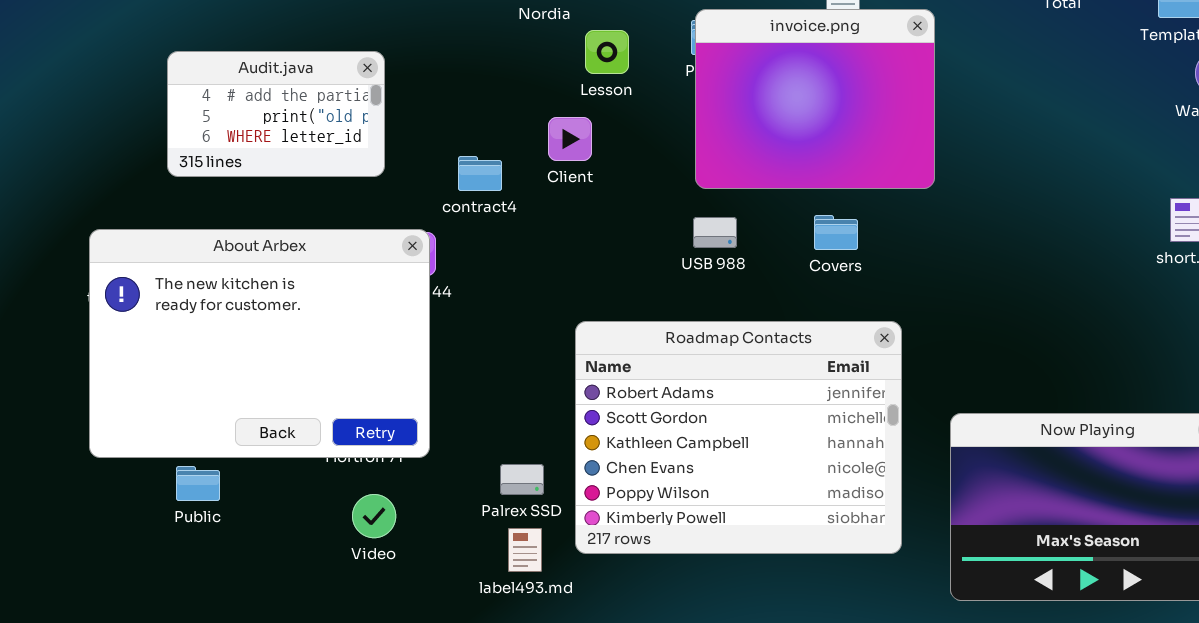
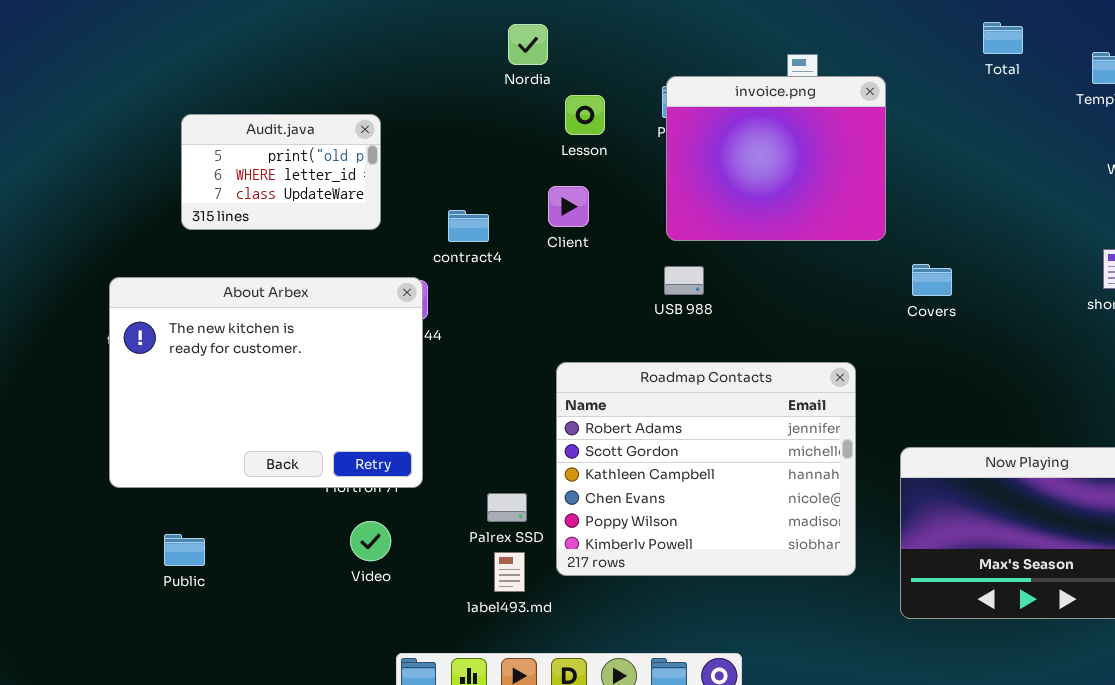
Audit.java: [167,51,385,177] -> [181,114,381,230], scrolled down 1 row
Client: [548,117,592,161] -> [548,186,589,227], moved
Covers: [814,215,858,250] -> [912,264,952,296], moved
Public: [176,466,220,501] -> [164,534,205,566], moved

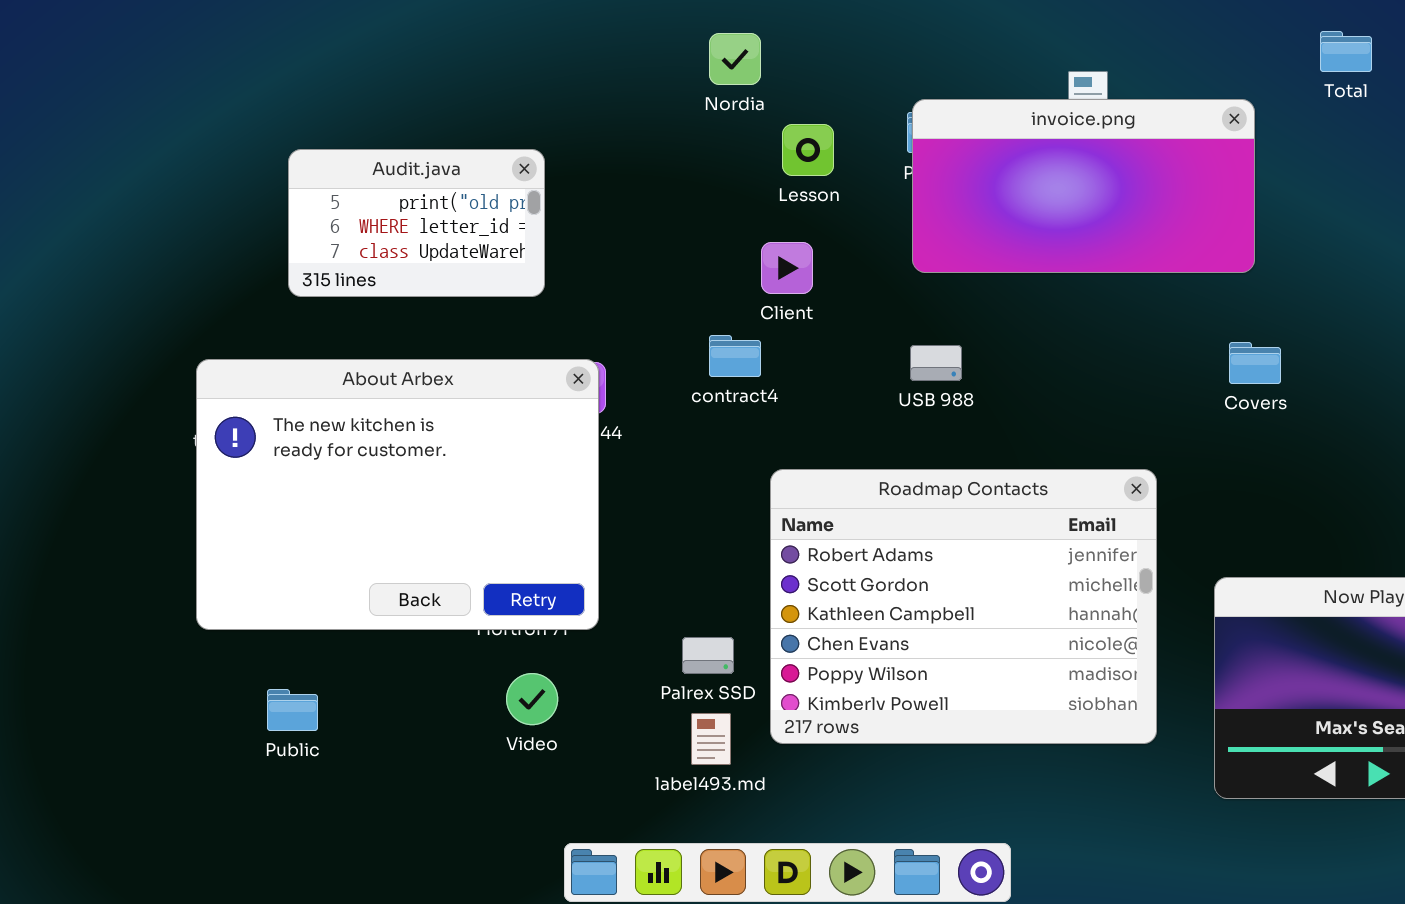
invoice.png: [666,76,886,241] -> [912,99,1255,273], resized
contract4: [448,210,489,242] -> [709,335,761,377], moved

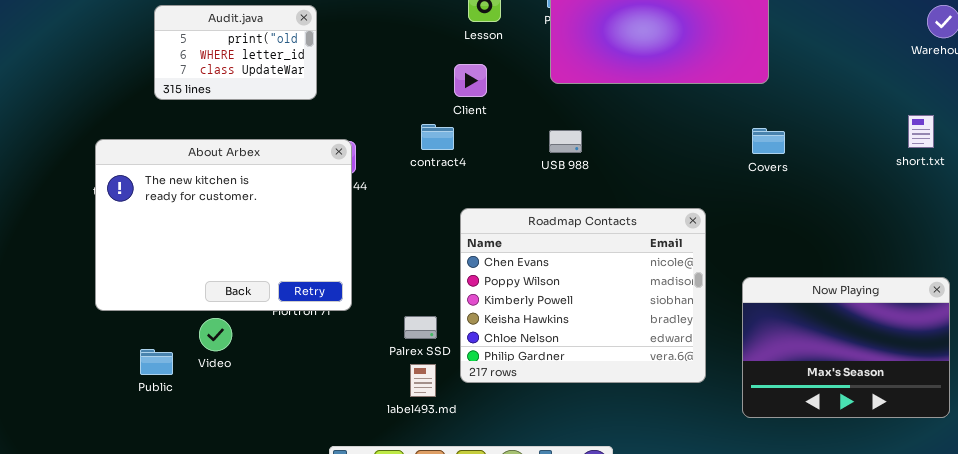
Roadmap Contacts: [770,469,1157,744] -> [460,208,706,383], scrolled down 3 rows
Video: [506,673,558,725] -> [199,318,232,351], moved

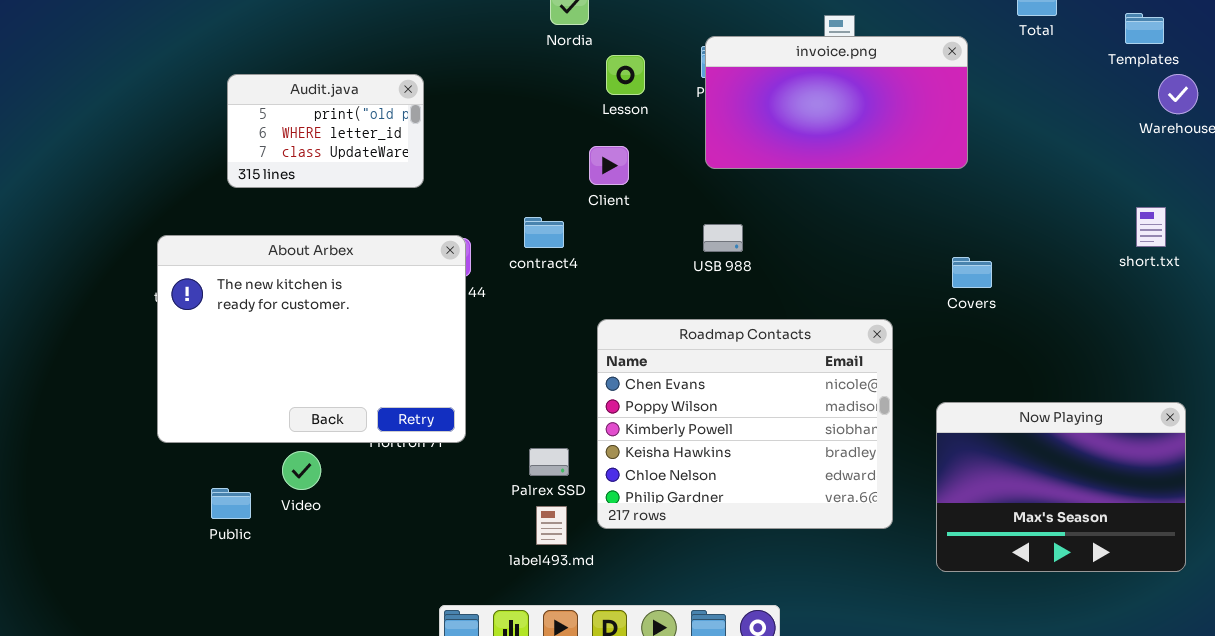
contract4: [421,124,454,150] -> [524,217,564,248], moved
Covers: [752,128,785,154] -> [952,257,992,288], moved

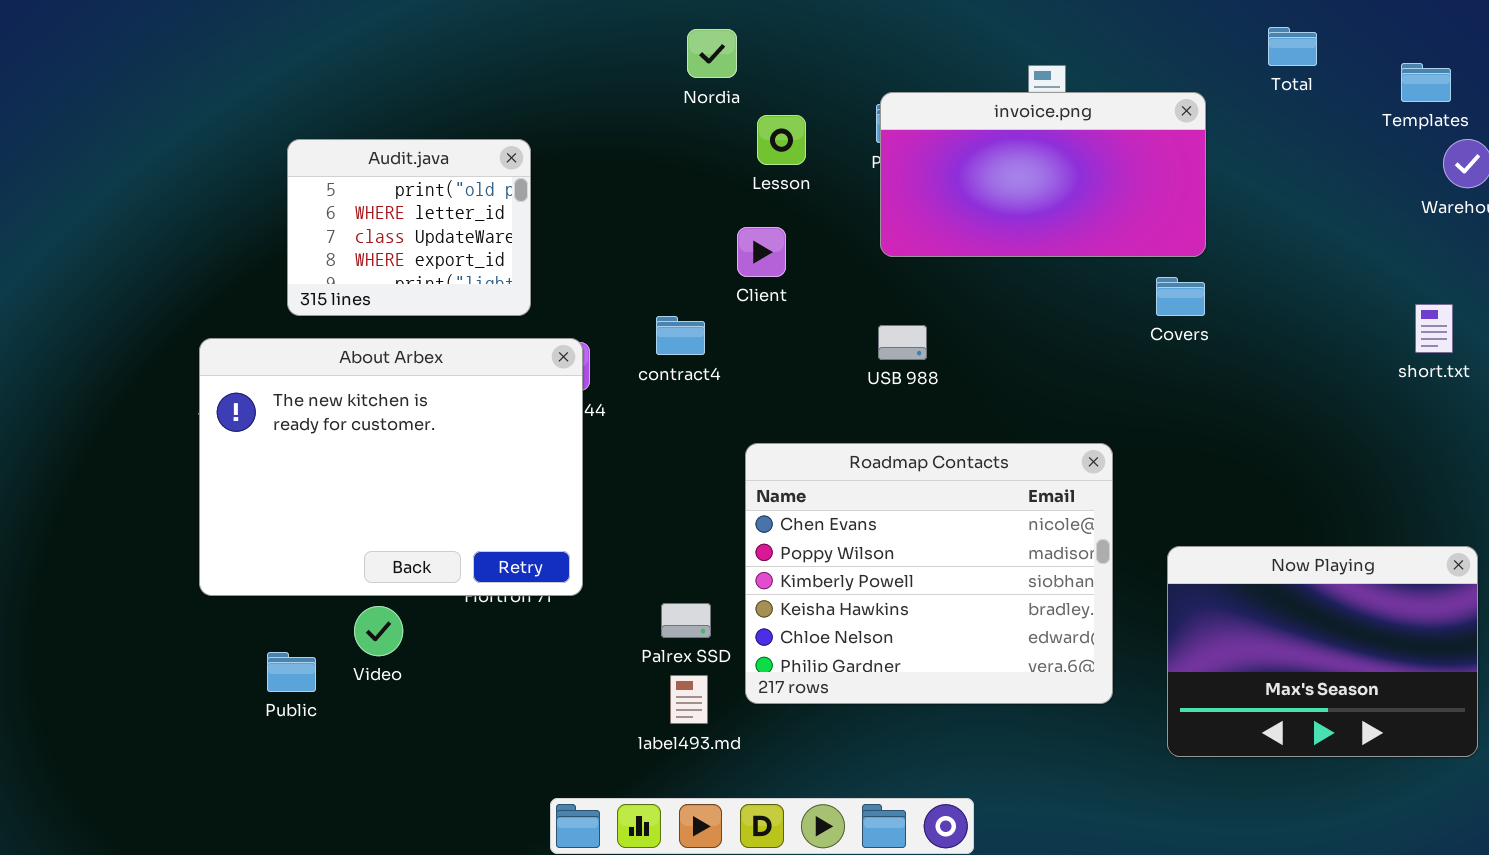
Audit.java: [227,74,424,188] -> [287,139,531,316], resized
Covers: [952,257,992,288] -> [1156,277,1205,316], moved

